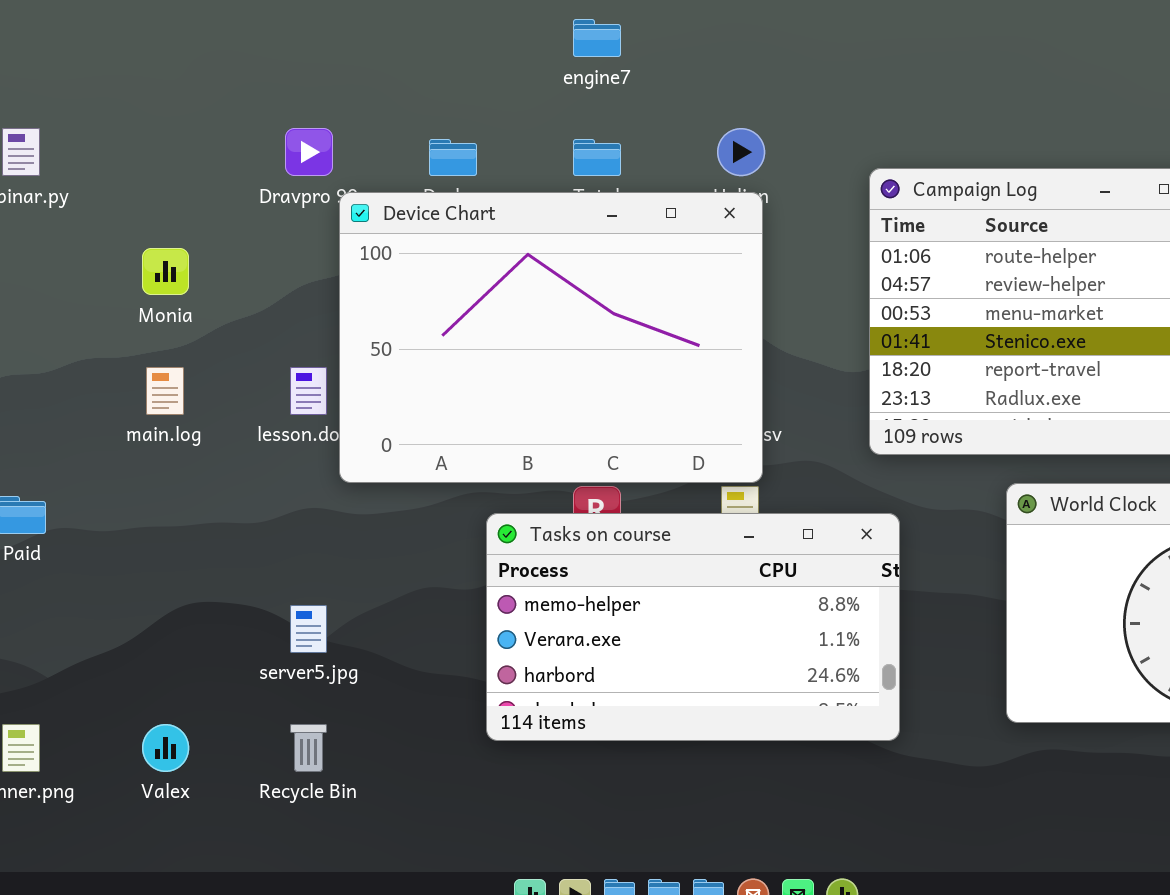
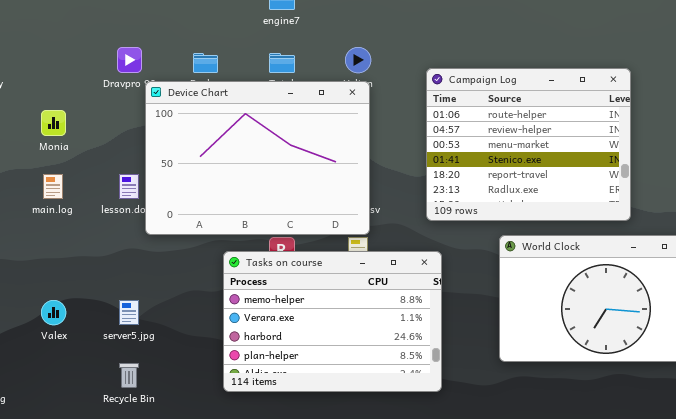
Tasks on course: [486,513,900,741] -> [223,251,442,392], resized
Valex: [142,724,189,772] -> [41,300,66,325], moved

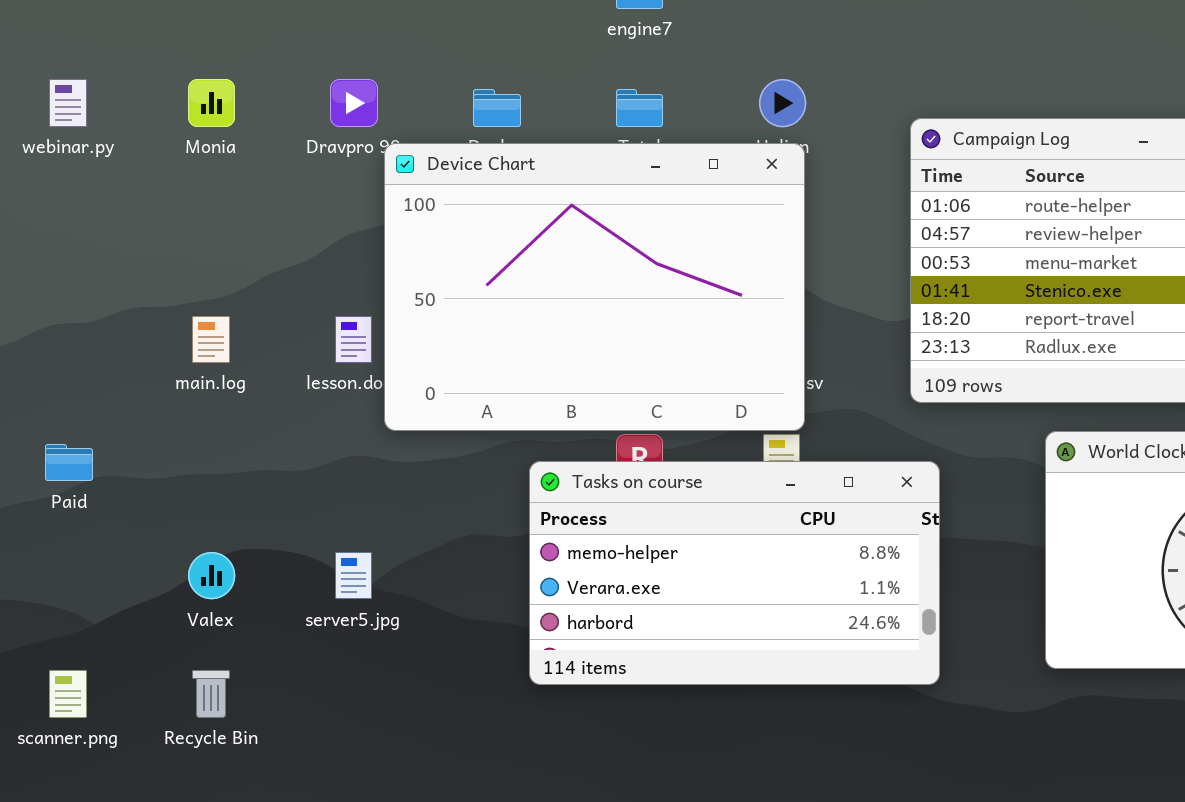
Monia: [41,110,66,136] -> [188,79,235,127], moved
Tasks on course: [223,251,442,392] -> [529,461,940,685], resized
Recycle Bin: [119,363,139,388] -> [192,670,230,718], moved

